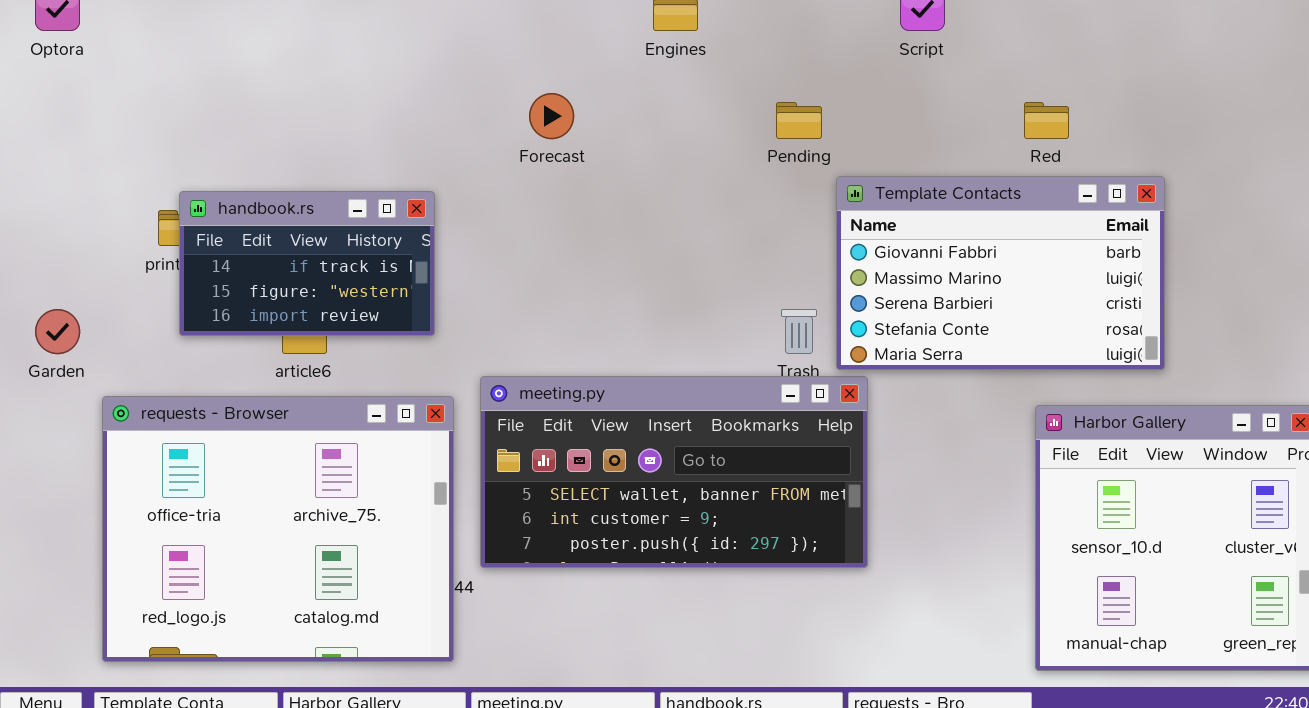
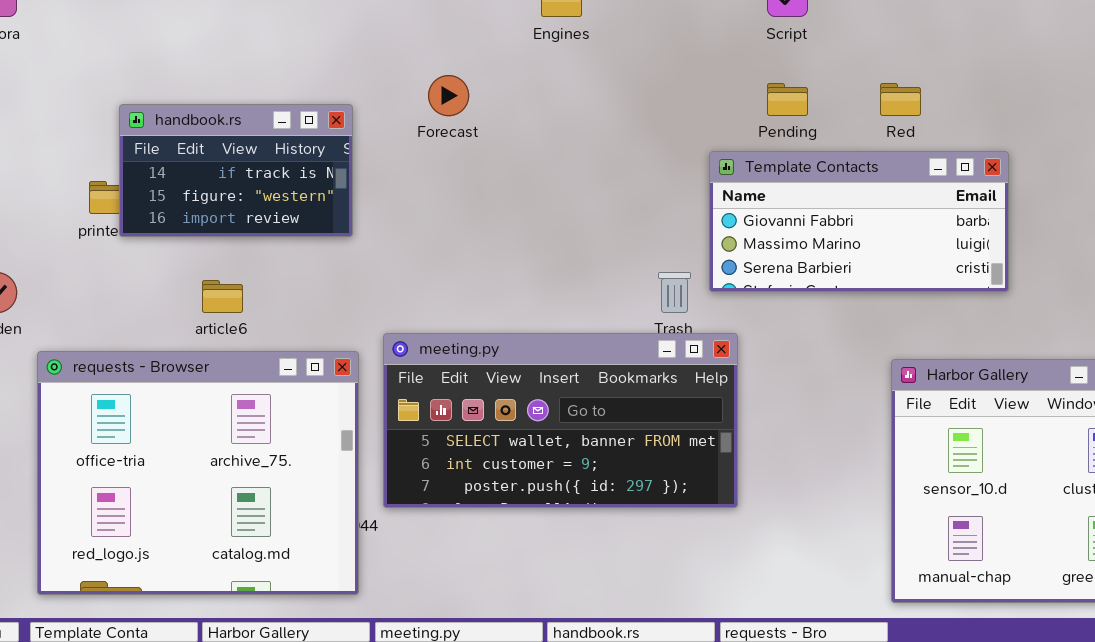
Pending: [776,102,822,139] -> [767,83,808,116], moved
Template Contacts: [836,176,1165,370] -> [709,151,1009,292], resized
handbook.rs: [179,191,435,336] -> [119,104,353,237], moved

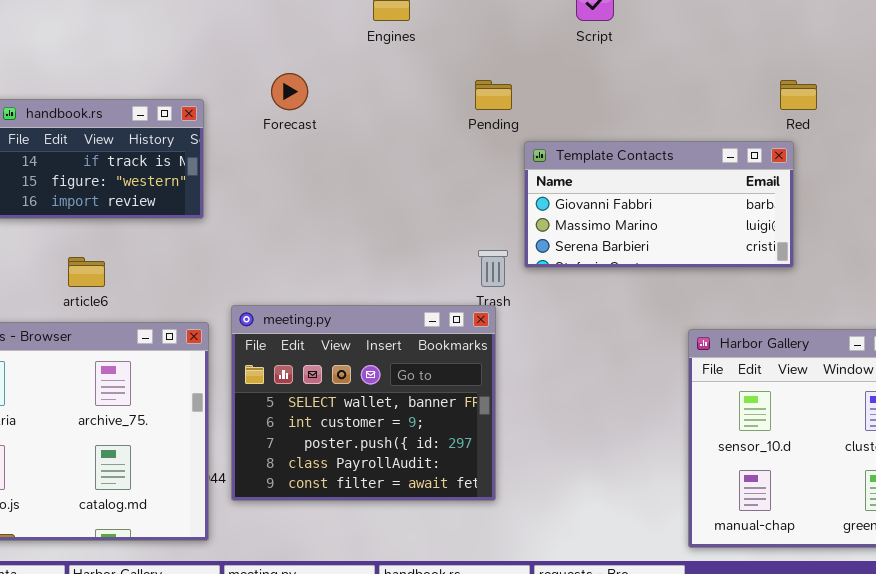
Pending: [767,83,808,116] -> [475,80,512,110], moved
Red: [880,83,921,116] -> [780,80,817,110], moved
meeting.py: [383,333,738,508] -> [231,305,496,501], resized

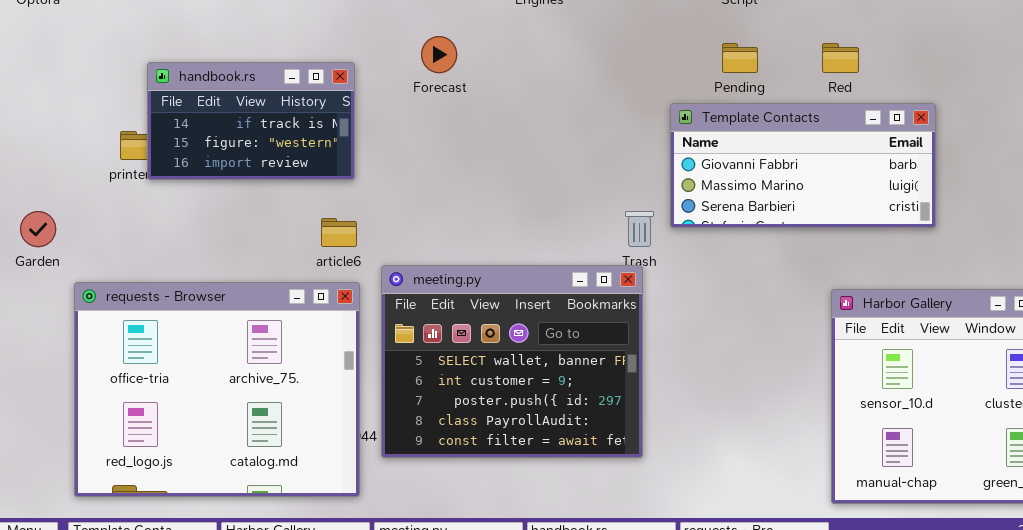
Pending: [475,80,512,110] -> [722,43,758,73], moved
Red: [780,80,817,110] -> [822,43,859,73], moved
article6: [68,257,105,287] -> [321,218,357,247], moved

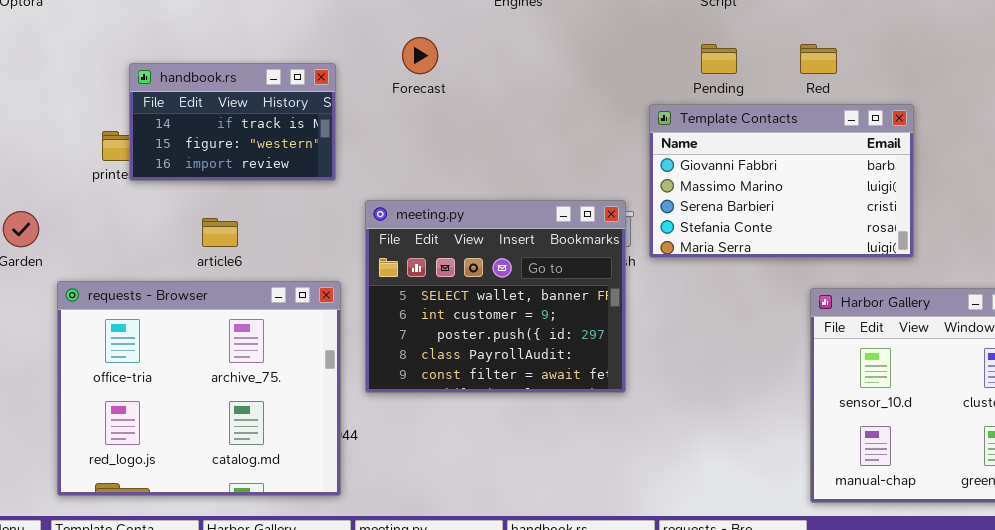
Template Contacts: [670,103,936,228] -> [649,104,914,258], resized
article6: [321,218,357,247] -> [202,218,238,247], moved
meeting.py: [381,265,643,458] -> [365,200,626,393], moved

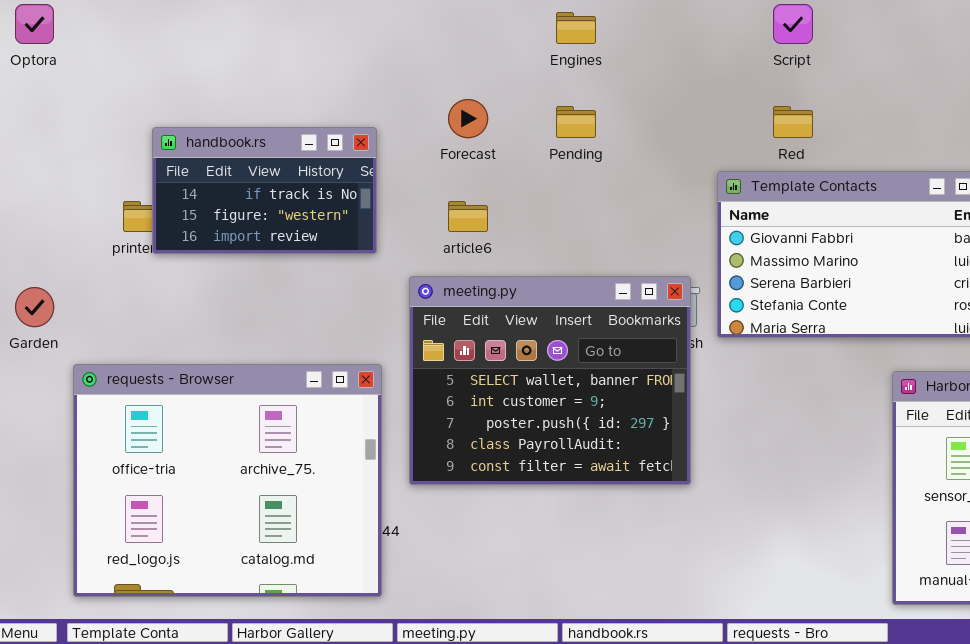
Pending: [701,44,737,74] -> [556,106,596,138], moved
Red: [800,44,837,74] -> [773,106,813,138], moved
article6: [202,218,238,247] -> [448,201,488,232], moved

